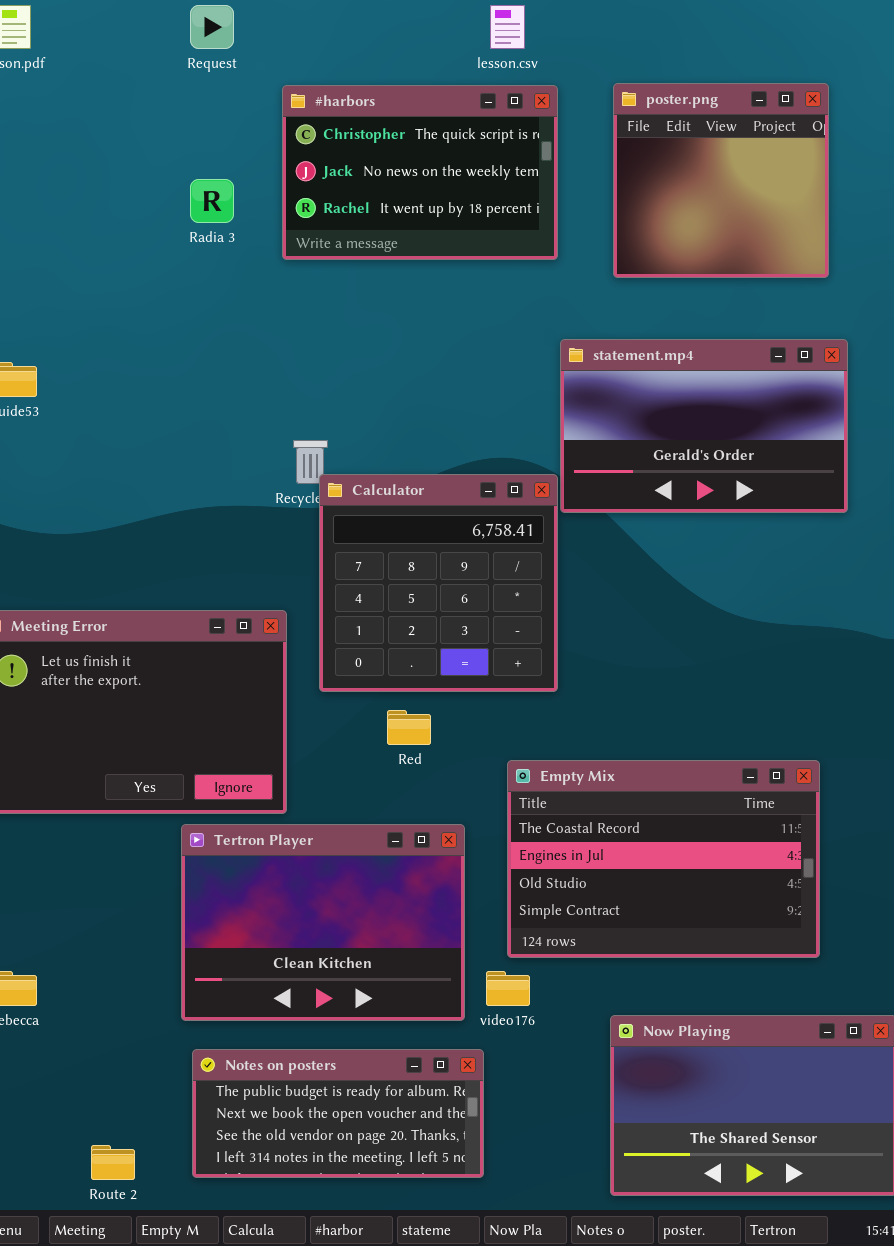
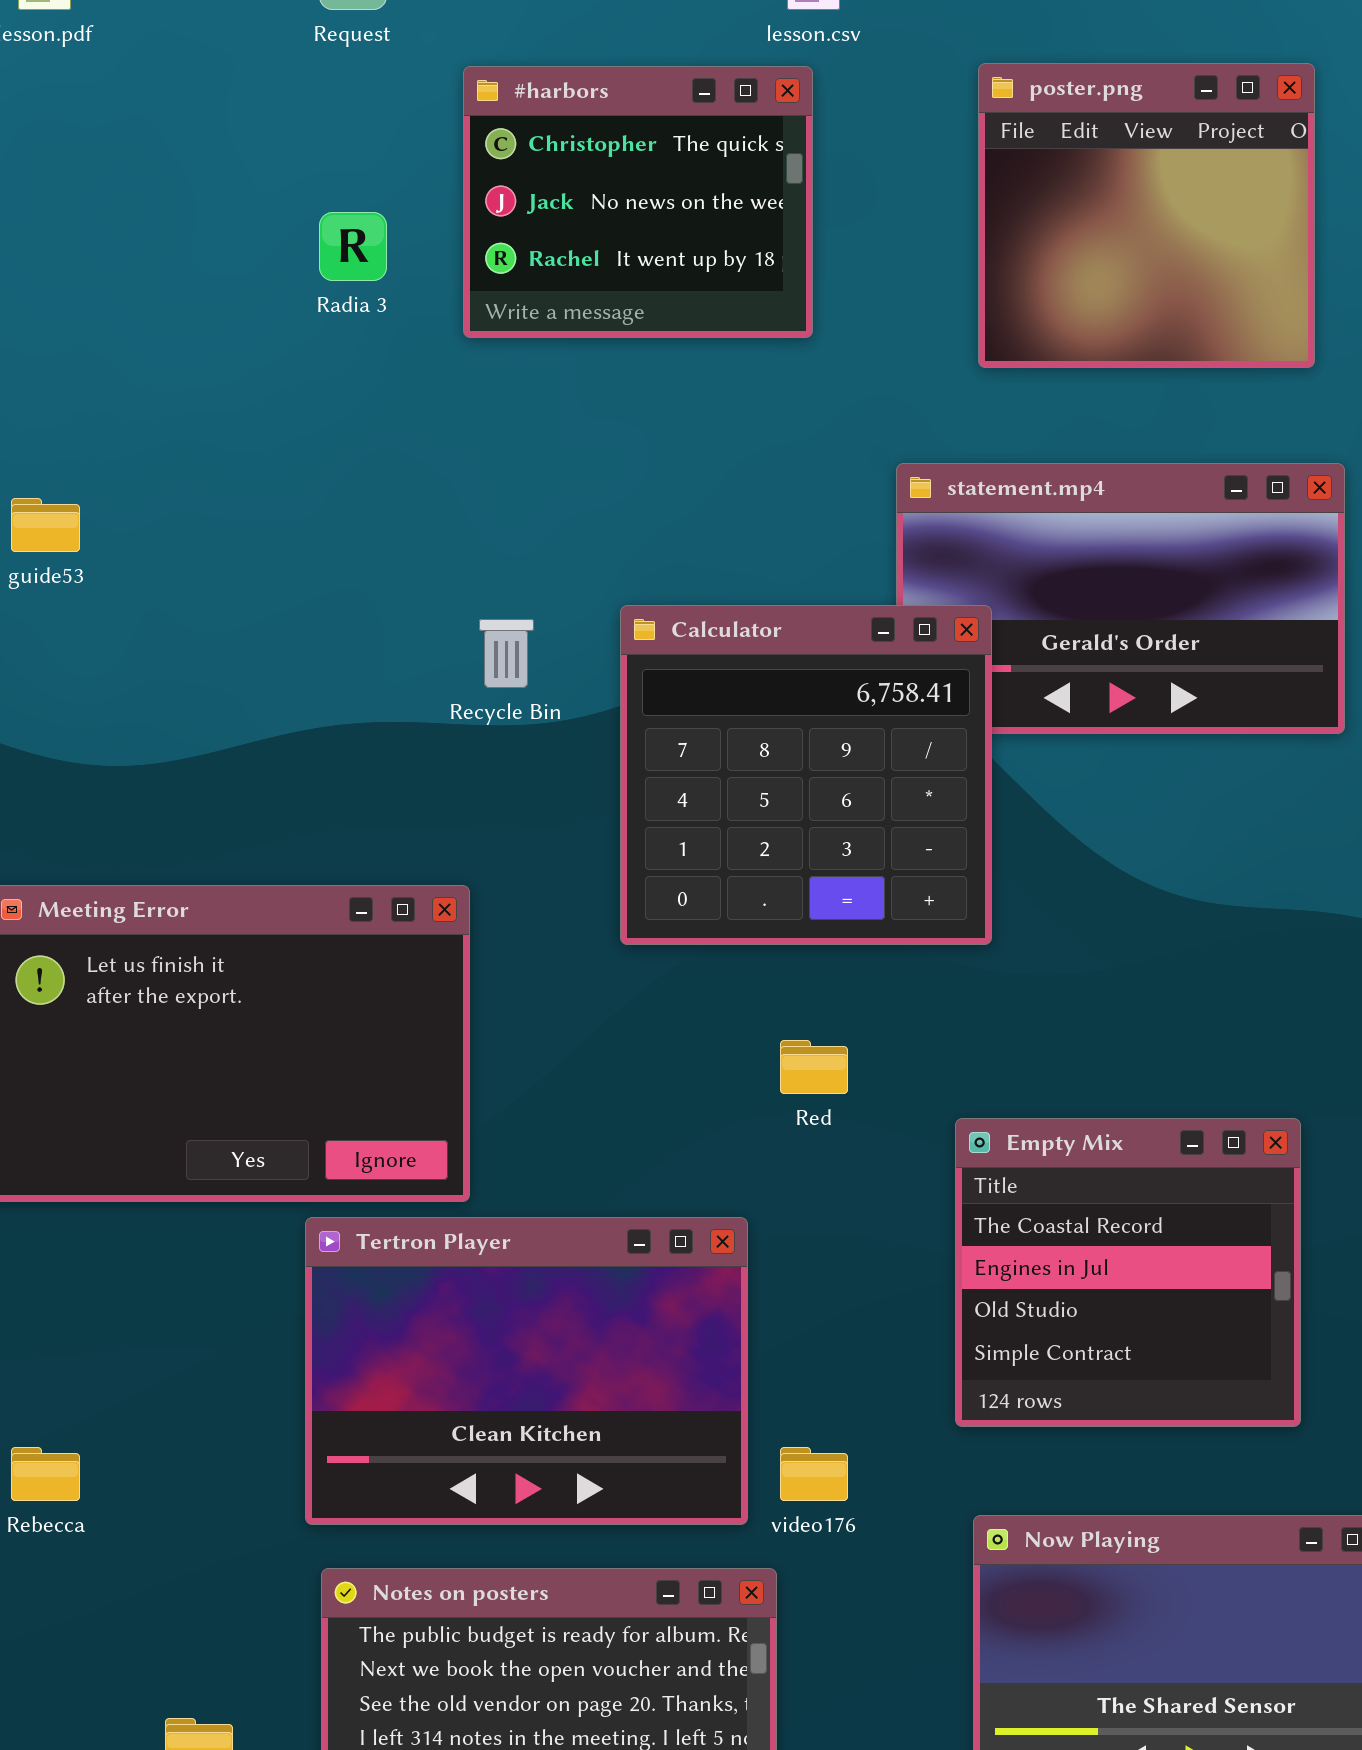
#harbors: [282,85,558,260] -> [463,66,813,338], resized
Calculator: [319,474,558,692] -> [620,605,992,945], moved
Red: [387,710,431,745] -> [780,1040,848,1094], moved
Empty Mix: [507,760,820,958] -> [955,1118,1301,1427], resized

